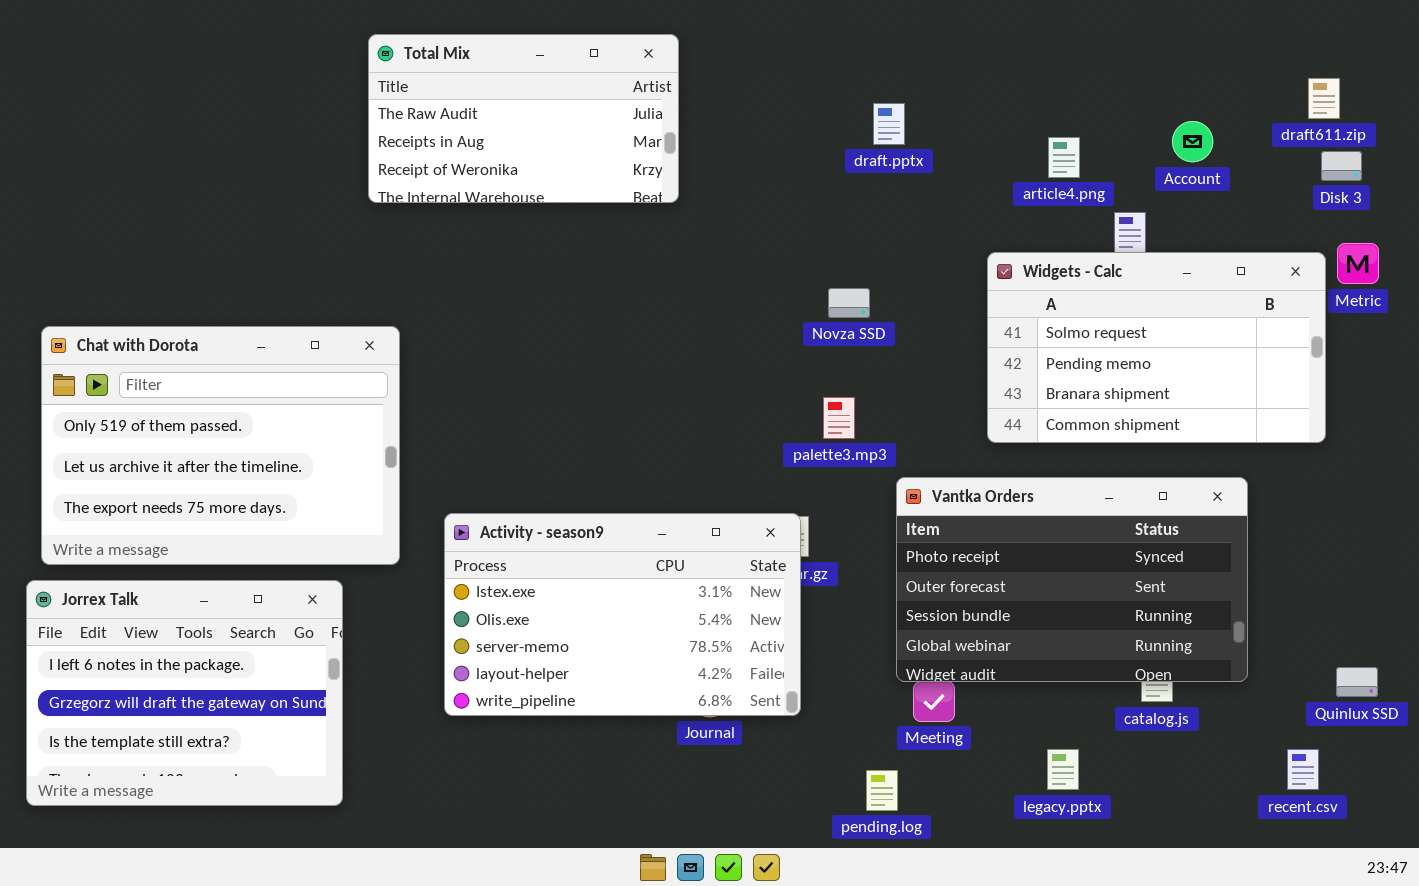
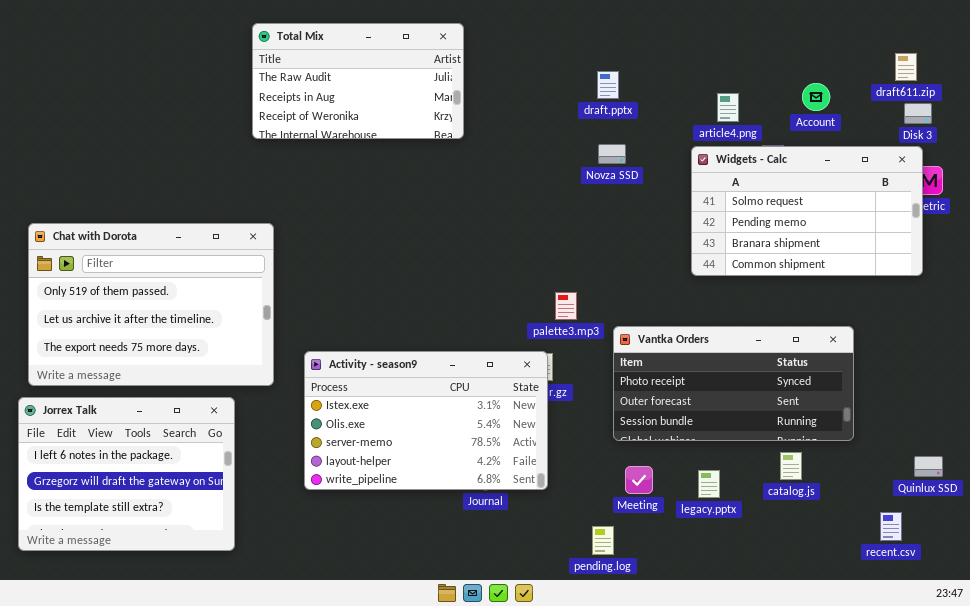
Widgets - Calc: [987,252,1326,443] -> [691,146,923,276], moved
Novza SSD: [828,288,870,318] -> [598,144,626,164], moved
palette3.mp3: [823,397,855,439] -> [555,292,577,320], moved
Vantka Orders: [896,477,1248,682] -> [613,326,854,441], resized
legacy.pptx: [1047,749,1079,790] -> [698,470,720,498], moved

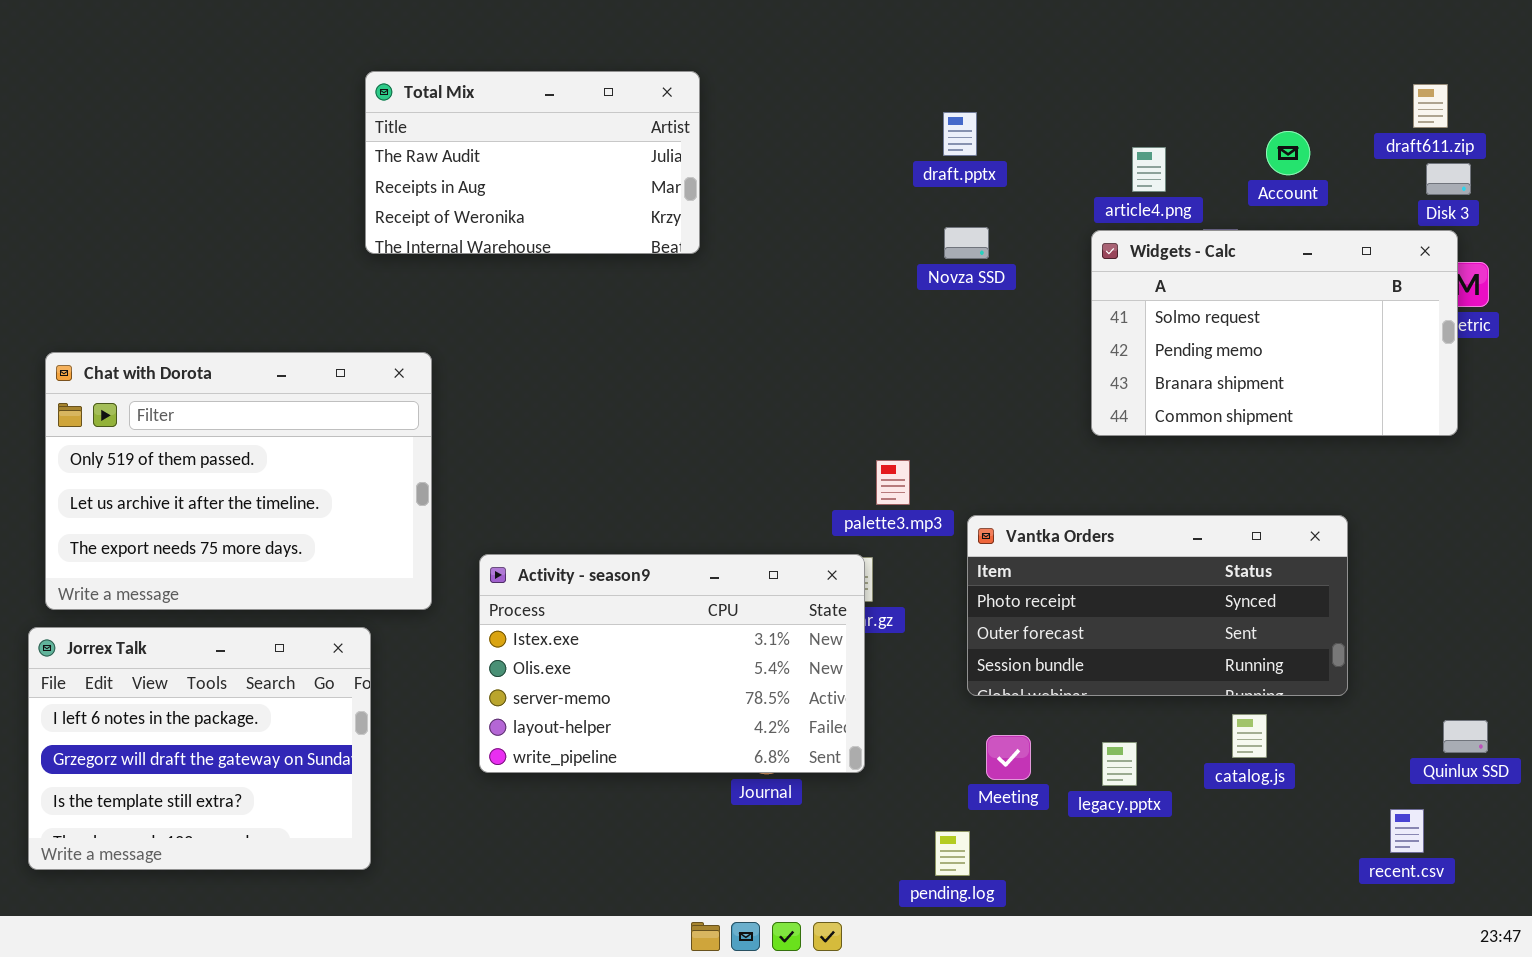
Total Mix: [252,23,464,139] -> [365,71,700,254], moved

